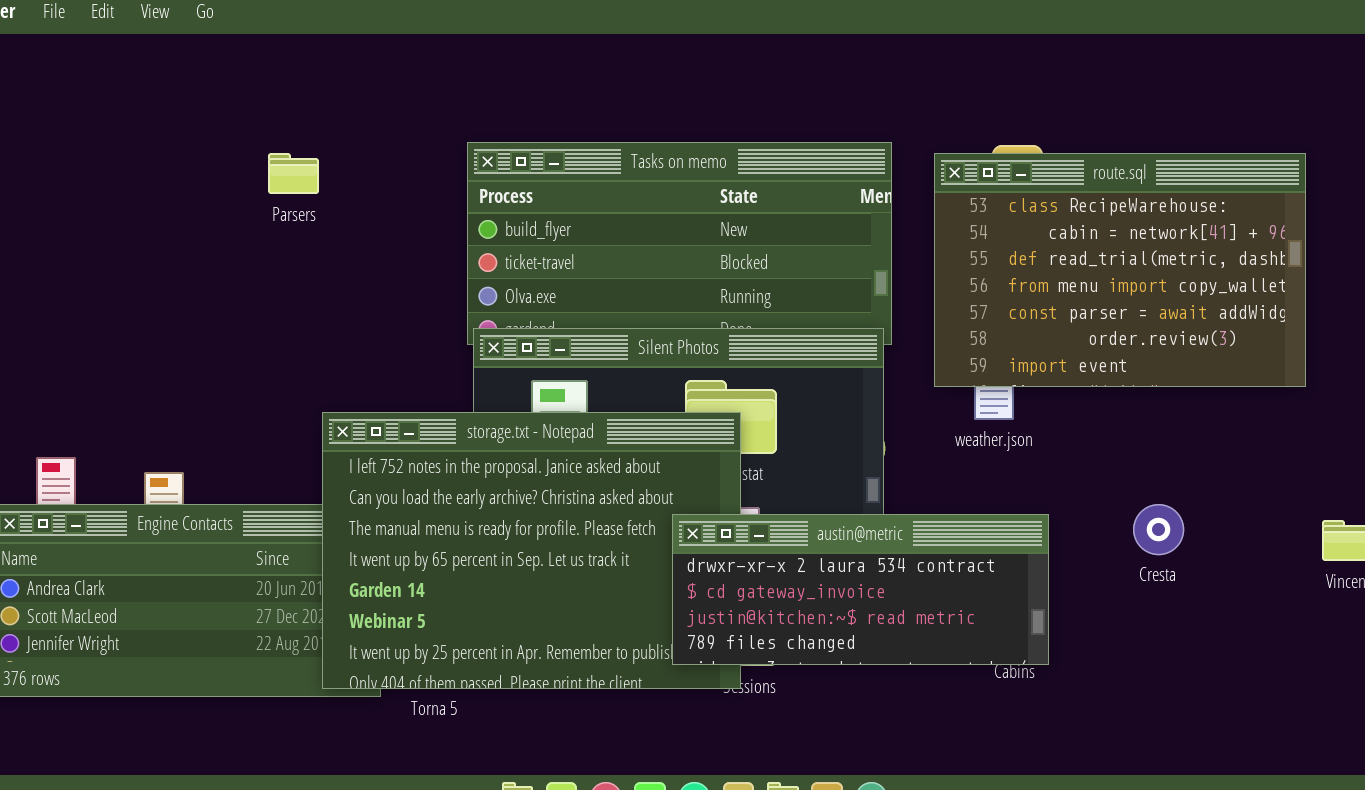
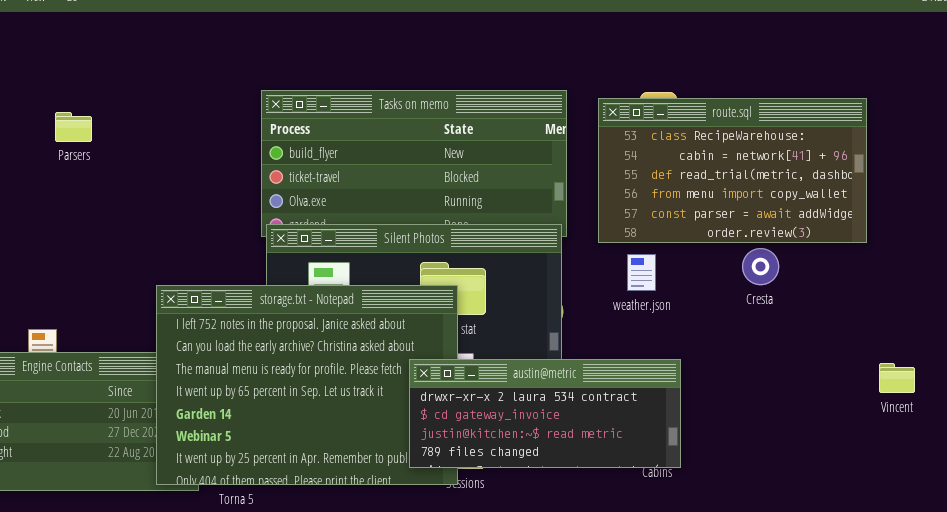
Parsers: [268,153,319,194] -> [55,112,92,142], moved
route.sql: [934,153,1306,387] -> [598,98,867,243], resized
Cresta: [1133,504,1184,555] -> [742,248,779,285], moved

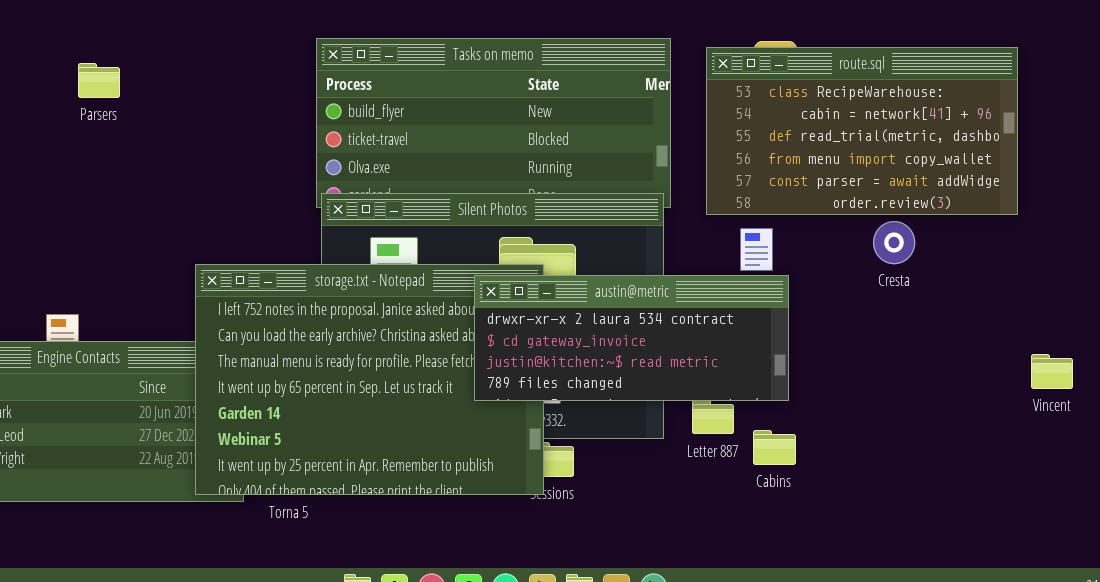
austin@metric: [409,359,681,468] -> [474,275,789,401], moved

